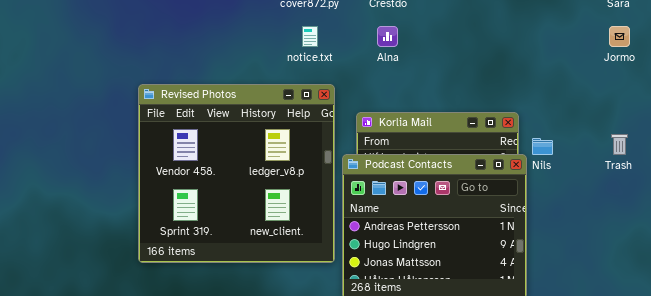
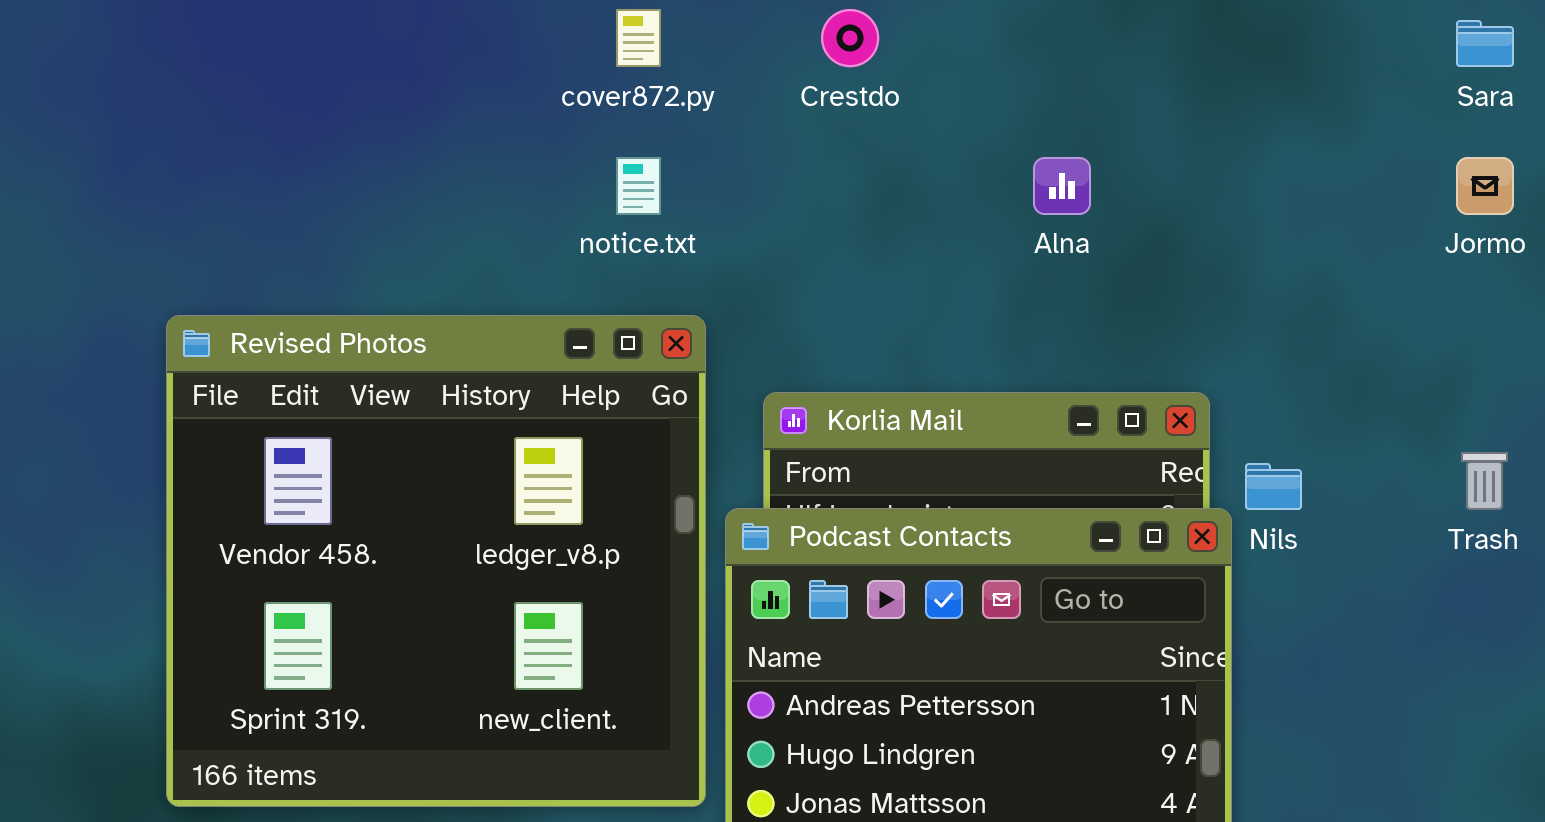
Alna: [377,26,398,47] -> [1033,157,1091,215], moved

